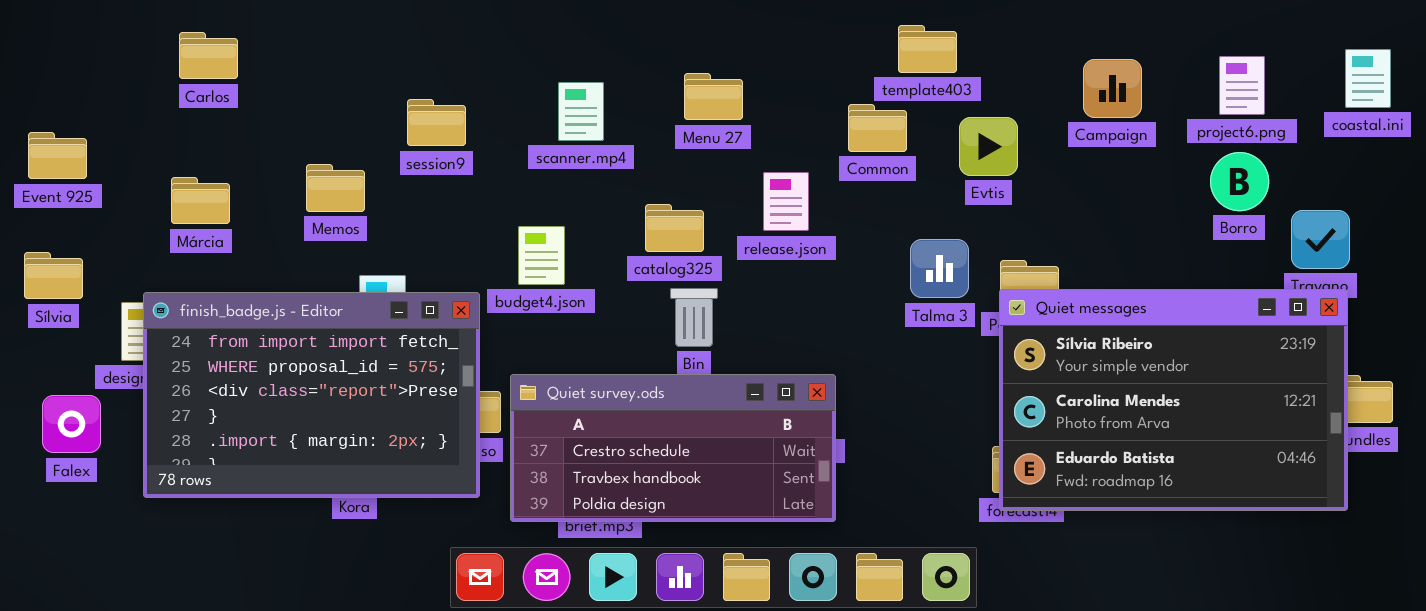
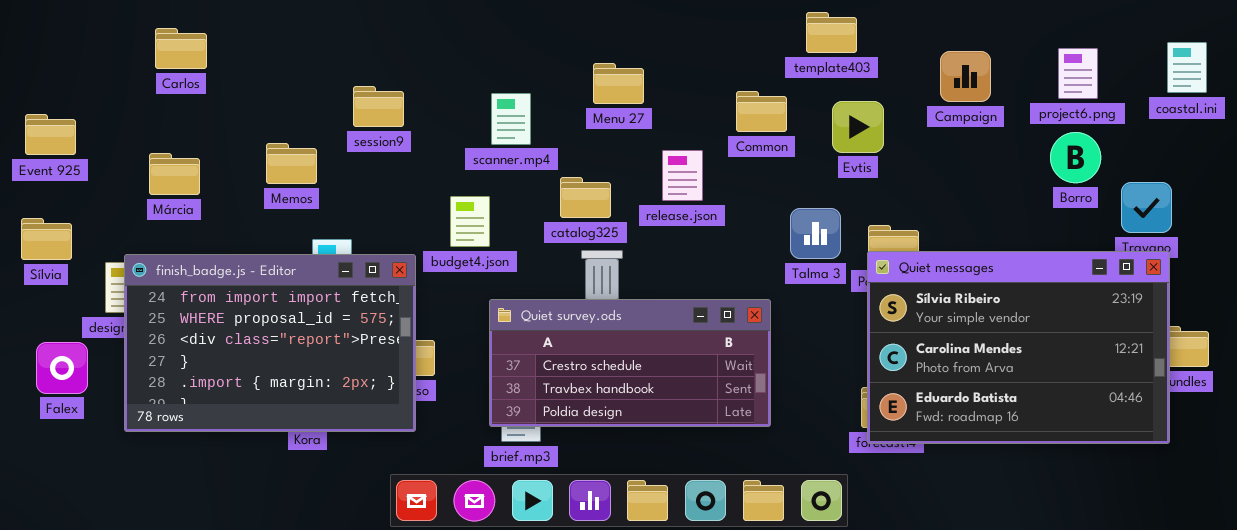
template403: [898,25,957,73] -> [806,12,857,53], moved
scanner.mp4: [558,82,604,141] -> [491,93,531,145], moved
Quiet survey.ods: [510,374,836,522] -> [489,299,771,427], moved

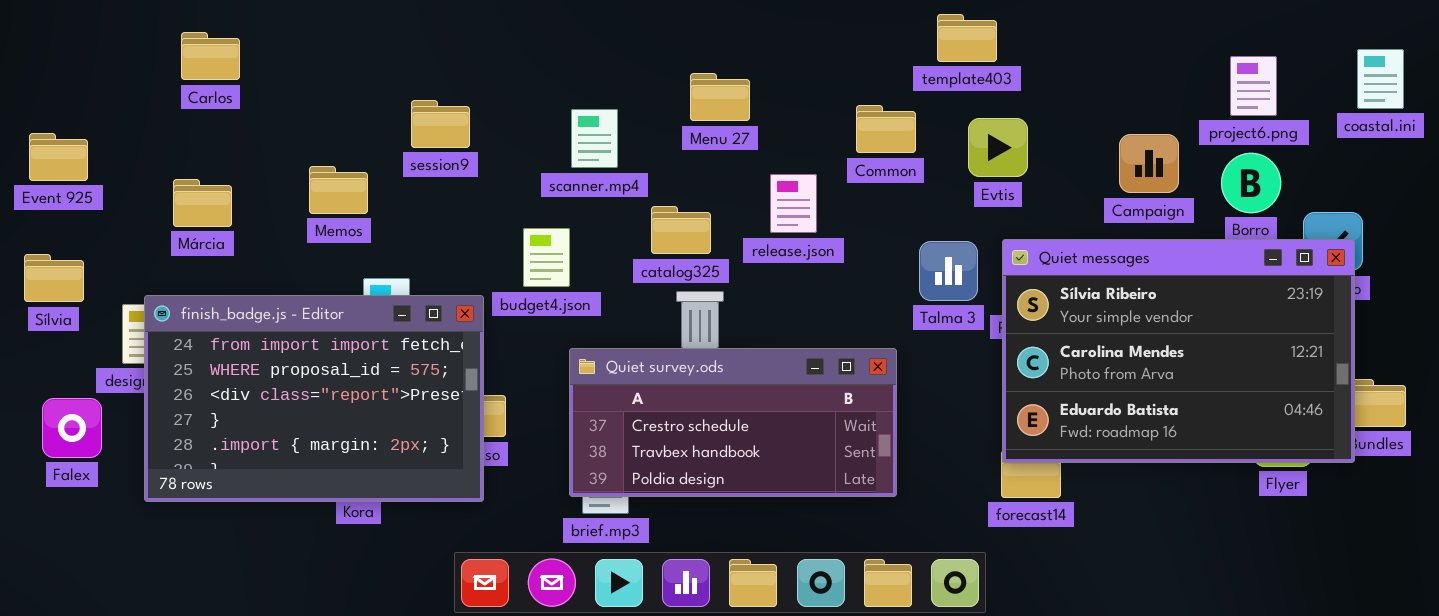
Campaign: [940,51,991,102] -> [1119,134,1179,193], moved
Quiet messages: [867,251,1170,444] -> [1002,239,1355,463], moved

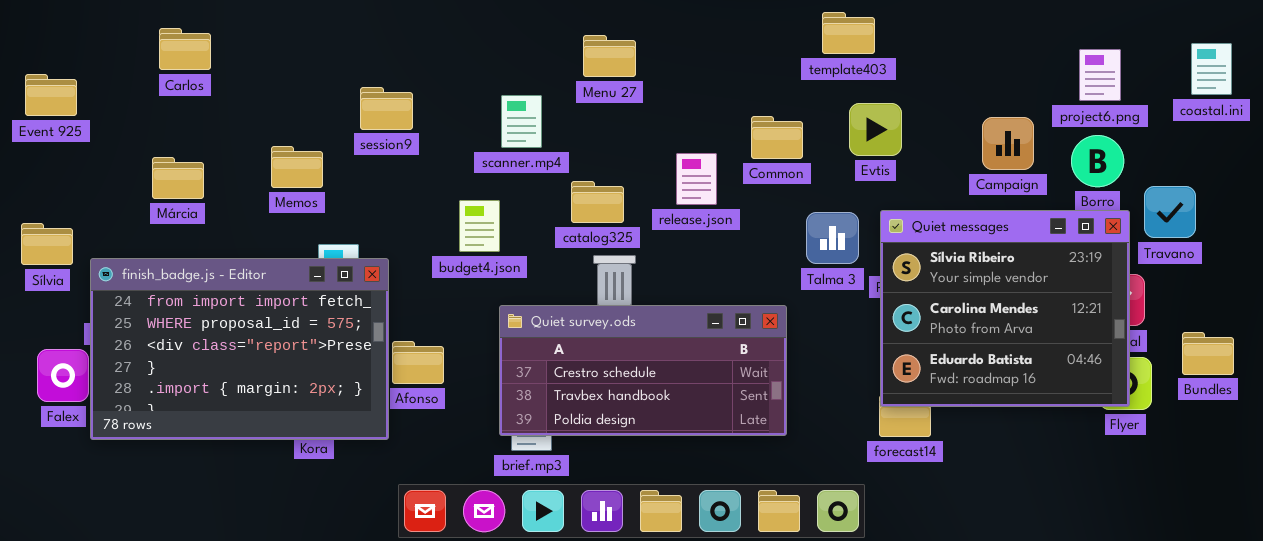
Menu 27: [690,73,750,121] -> [583,35,636,77], moved
Common: [856,105,916,153] -> [751,116,803,159], moved
Event 925: [29,133,88,181] -> [25,74,77,116], moved
Quiet messages: [1002,239,1355,463] -> [880,210,1130,407], resized
finish_badge.js - Editor: [144,295,484,502] -> [90,258,389,440], moved

